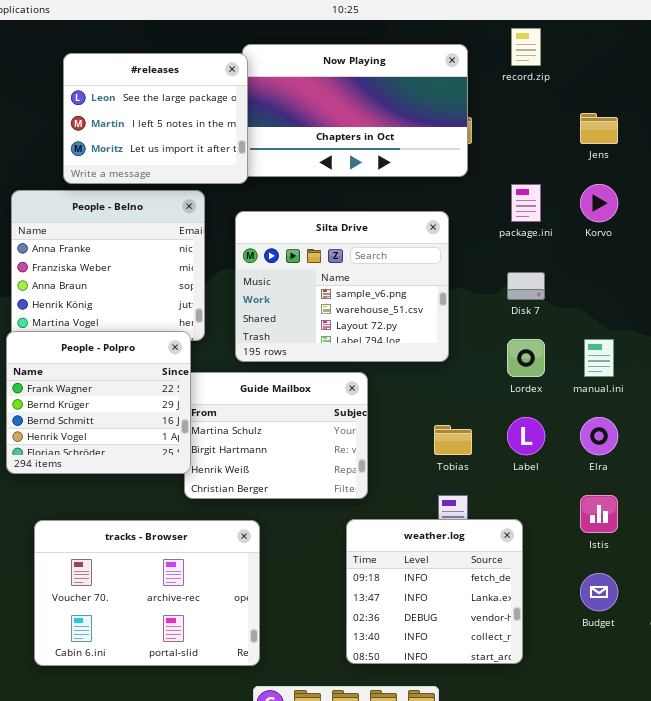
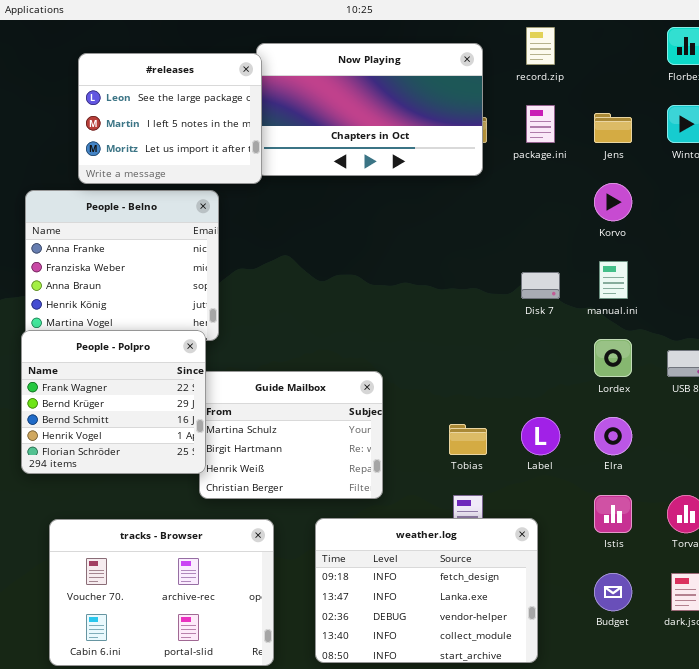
package.ini: [511,184,541,222] -> [526,105,555,143], moved
Silta Drive: [235,211,449,362] -> none, closed
Lordex: [507,339,545,377] -> [594,339,632,377], moved
manual.ini: [584,339,614,377] -> [599,261,628,299], moved
weather.log: [346,519,523,664] -> [315,518,538,663], resized

